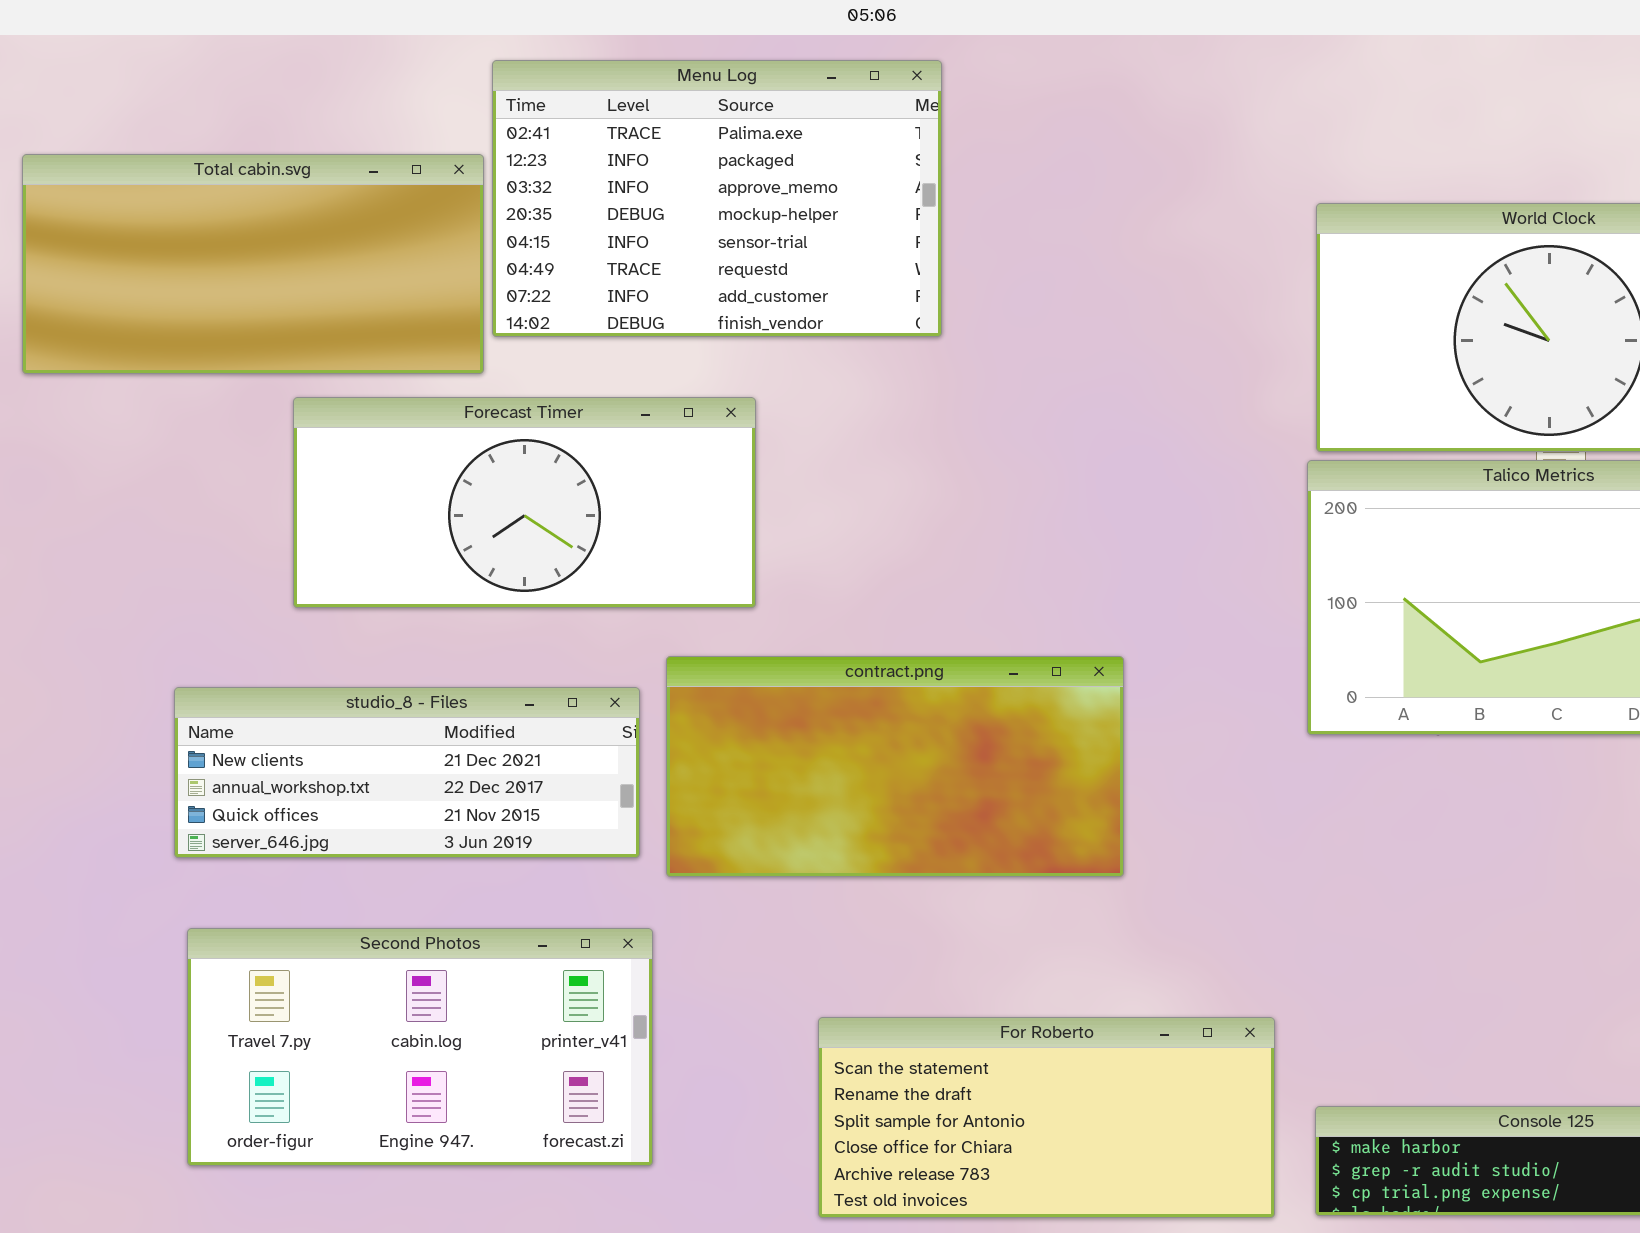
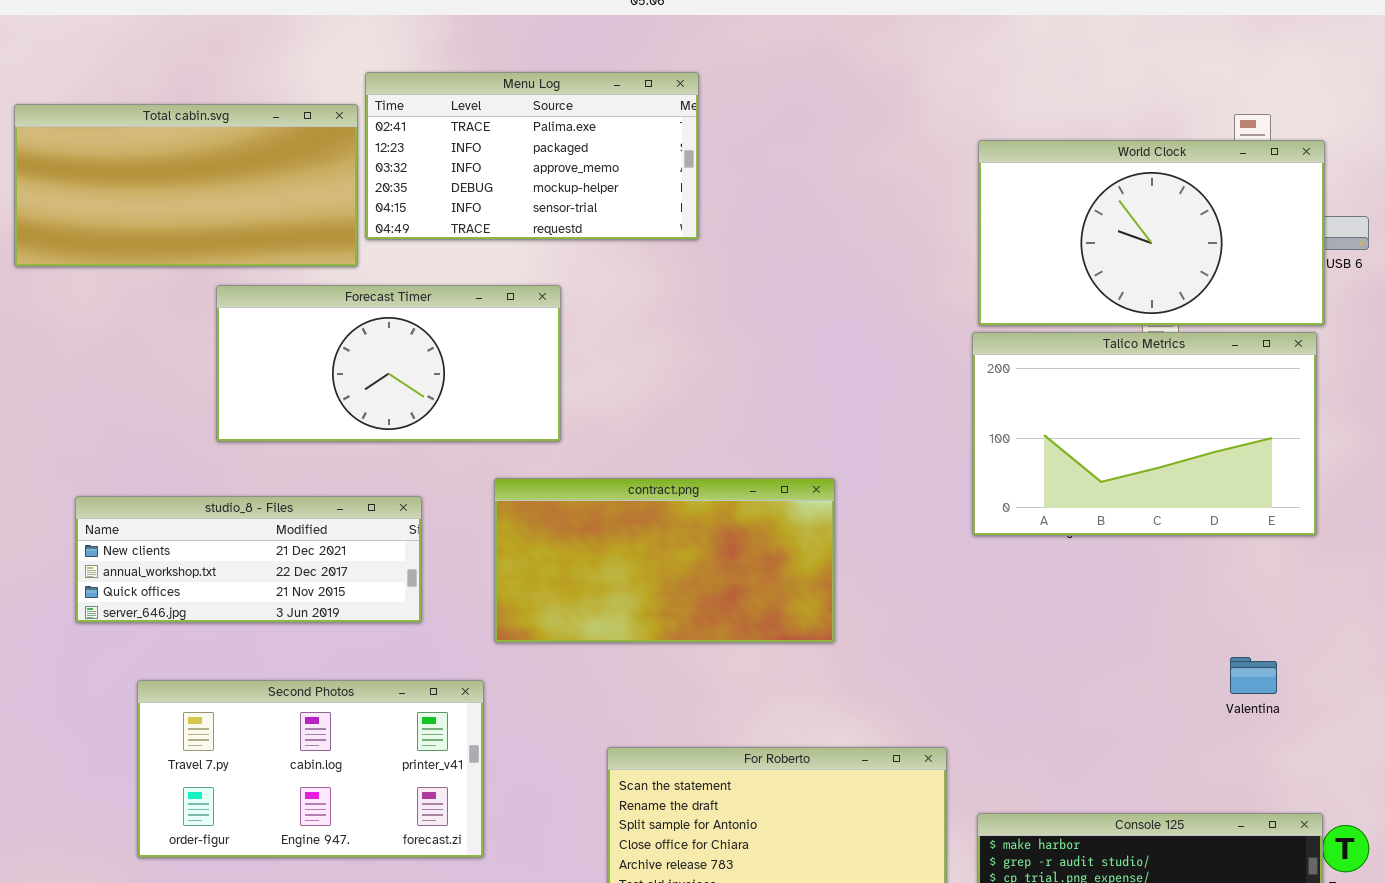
Menu Log: [492,60,942,337] -> [365,72,699,240], resized
studio_8 - Files: [174,687,640,858] -> [75,496,422,623], moved

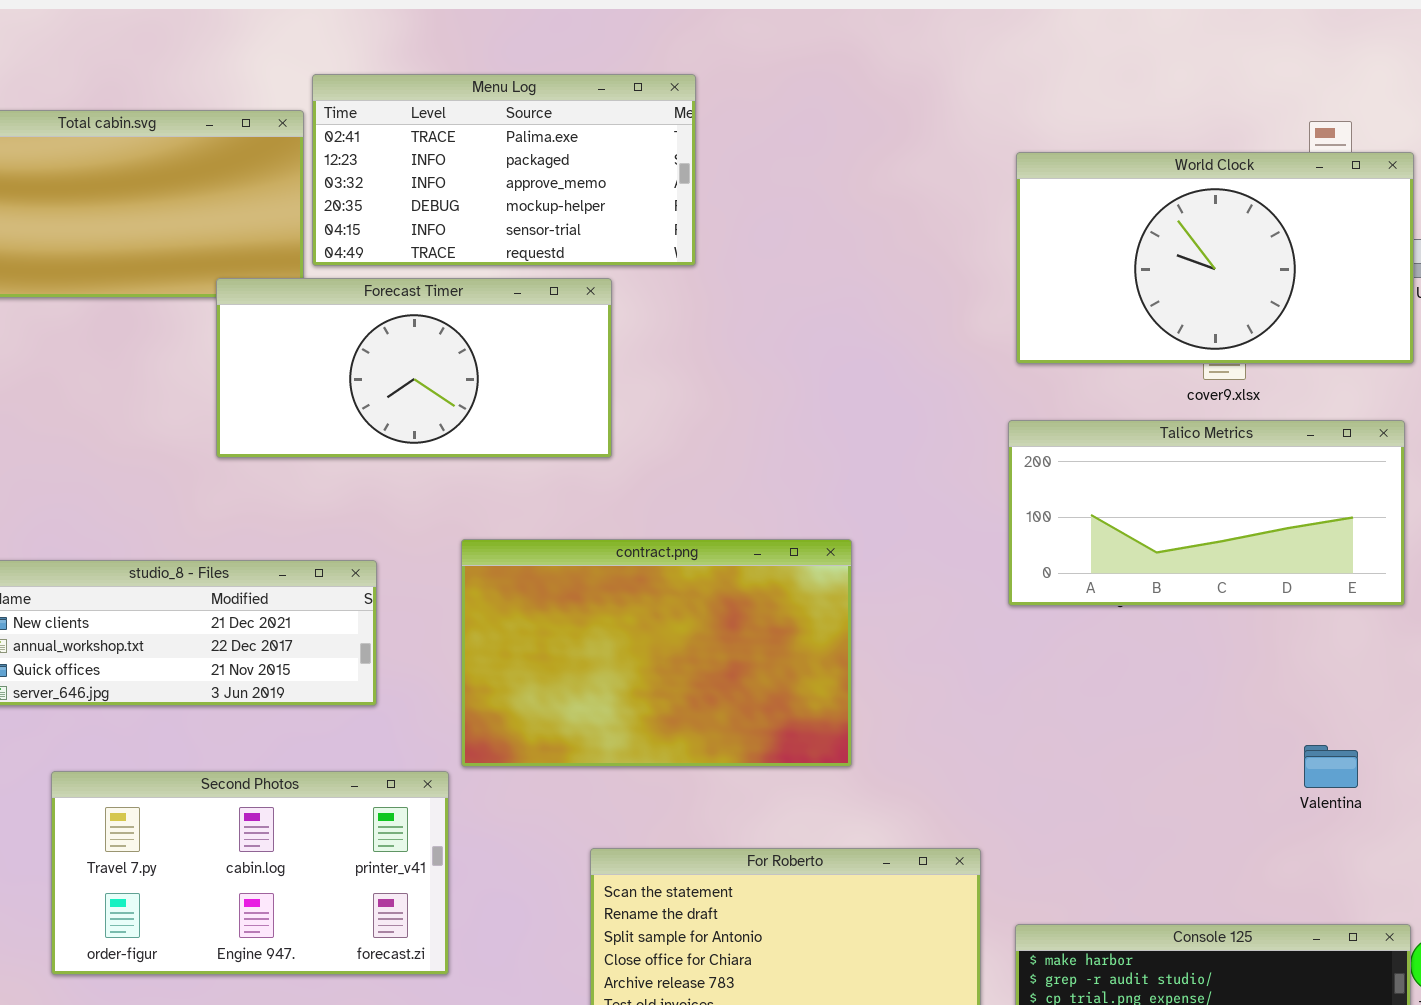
Forecast Timer: [216,285,561,442] -> [216,278,612,458], moved
Talico Metrics: [972,332,1317,536] -> [1008,420,1405,606], resized
contract.png: [494,478,835,643] -> [461,539,852,767], resized

